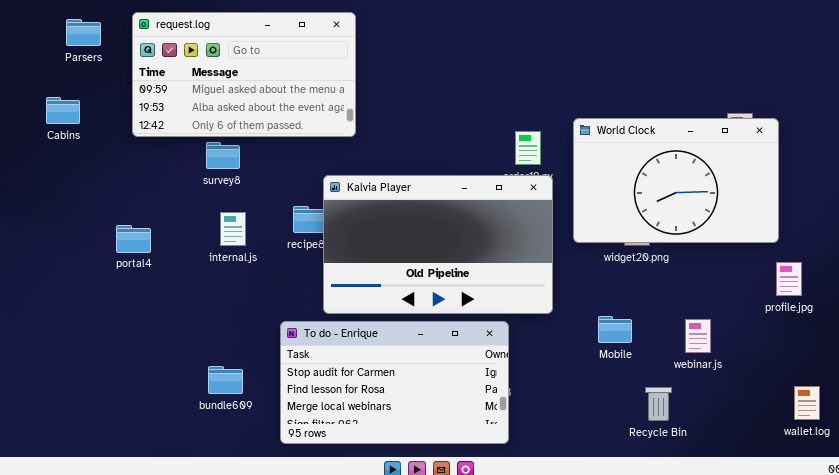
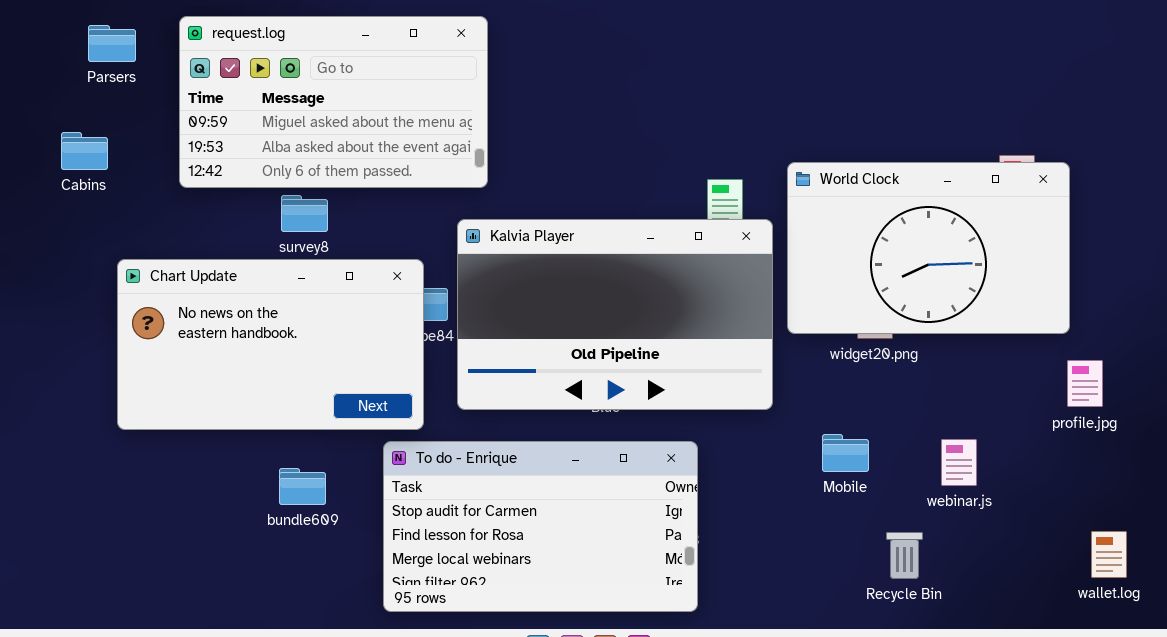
Kalvia Player: [323,175,553,314] -> [457,219,773,410], moved
Chart Update: none -> [117,259,424,430], opened
bundle609: [208,366,243,394] -> [279,468,326,505], moved

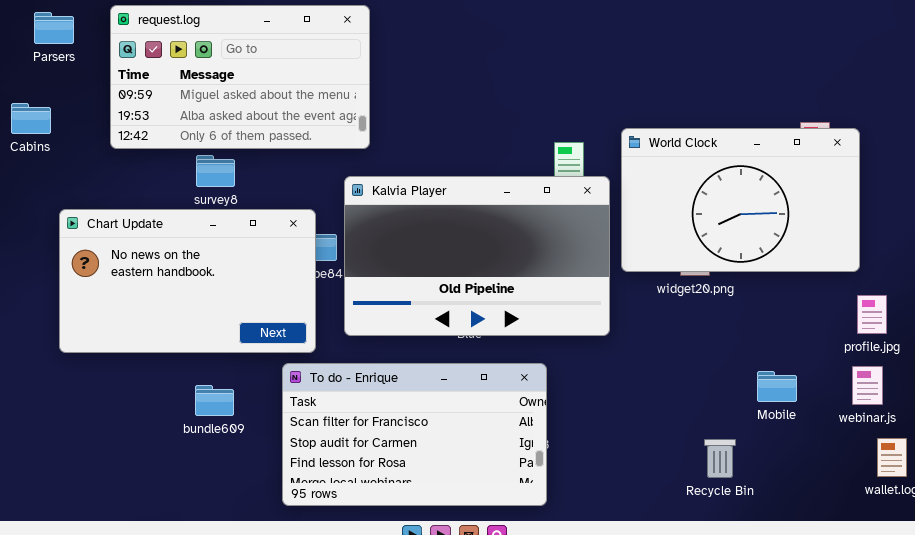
Mobile: [822,434,869,472] -> [757,371,797,402], moved
webinar.js: [941,439,977,486] -> [852,366,883,405], moved
To do - Enrique: [383,441,698,612] -> [282,363,547,506], scrolled up 1 row

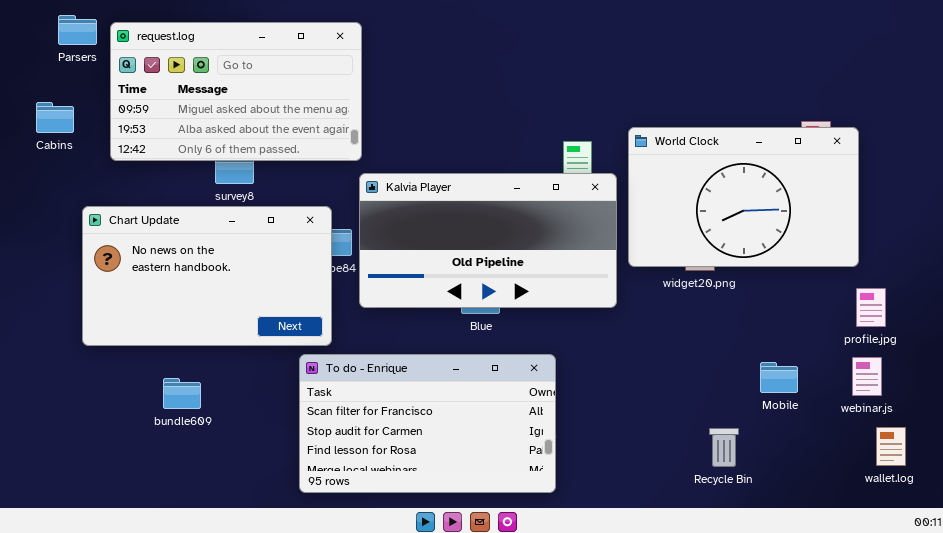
request.log: [110,5,370,149] -> [110,22,362,161], moved
Kalvia Player: [344,176,610,336] -> [359,173,617,308], resized
bundle609: [195,385,234,416] -> [163,378,201,409], moved

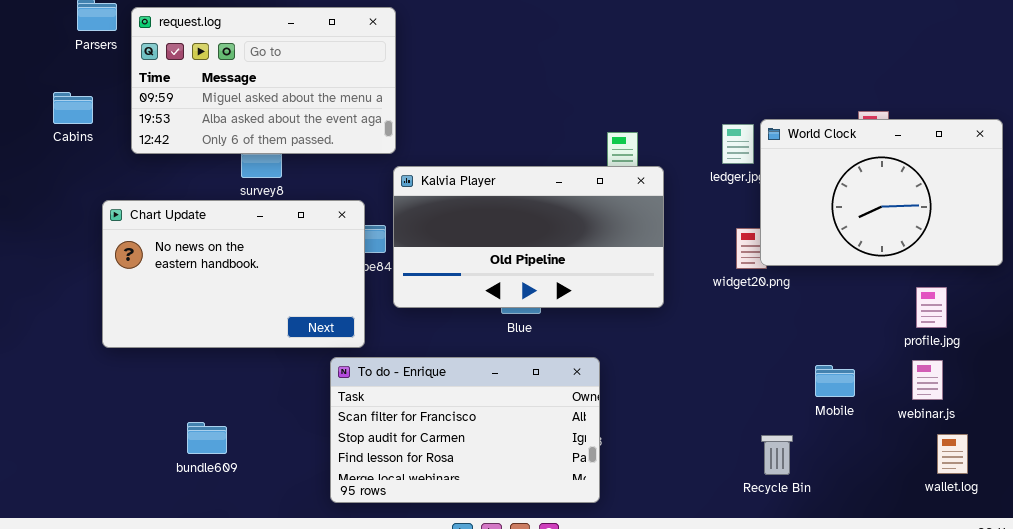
World Clock: [628,127,859,267] -> [760,119,1003,266], moved
bundle609: [163,378,201,409] -> [187,422,227,454], moved

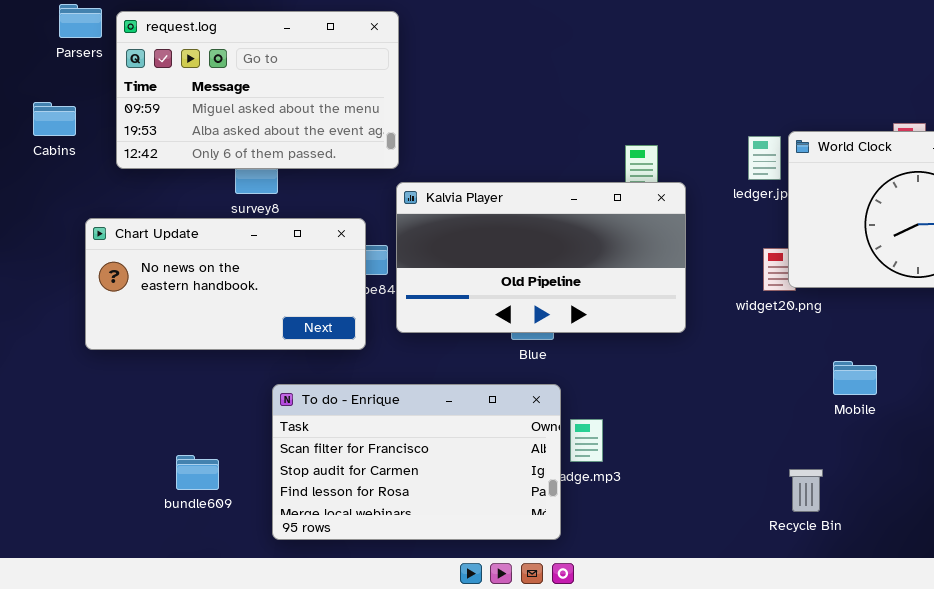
Chart Update: [102,200,365,348] -> [85,218,366,350], resized
To do - Enrique: [330,357,600,503] -> [272,384,561,540], moved
Mobile: [815,365,855,397] -> [833,361,877,395], moved

